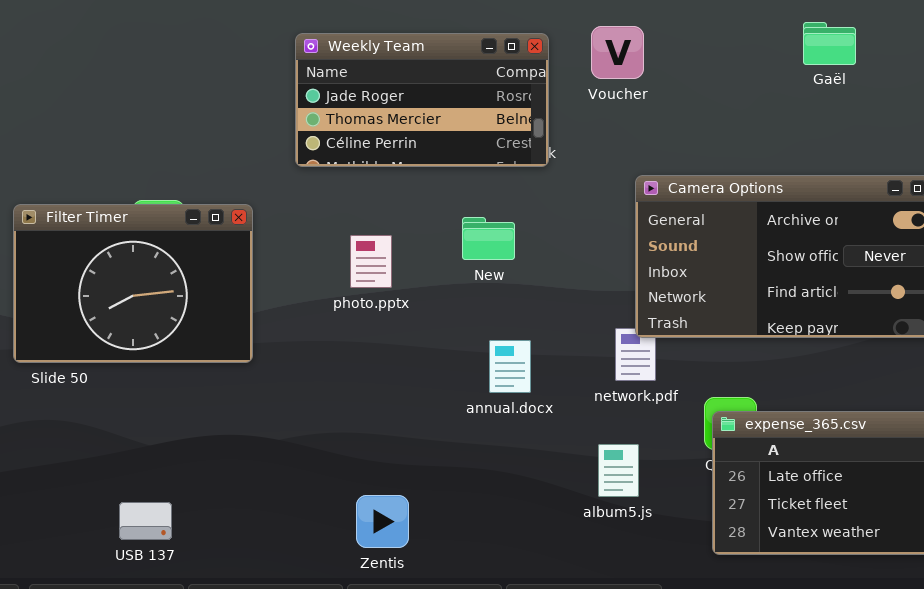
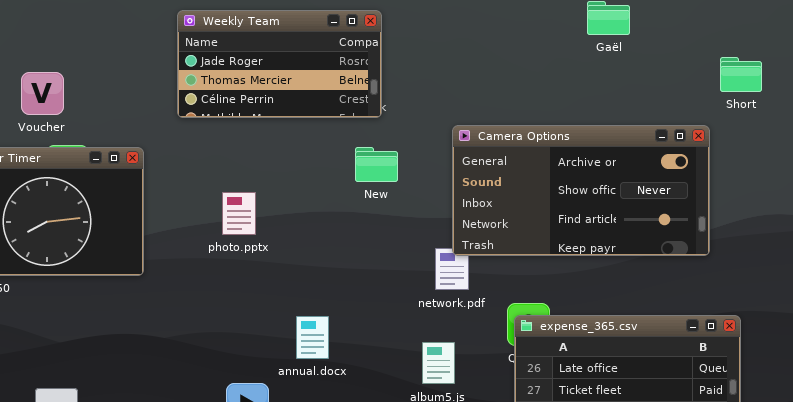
Voucher: [591,26,644,79] -> [21,72,64,115], moved
New: [462,217,515,260] -> [355,147,398,182], moved
photo.pptx: [350,235,392,288] -> [222,192,256,235], moved
annual.docx: [489,340,531,393] -> [296,316,329,359], moved

